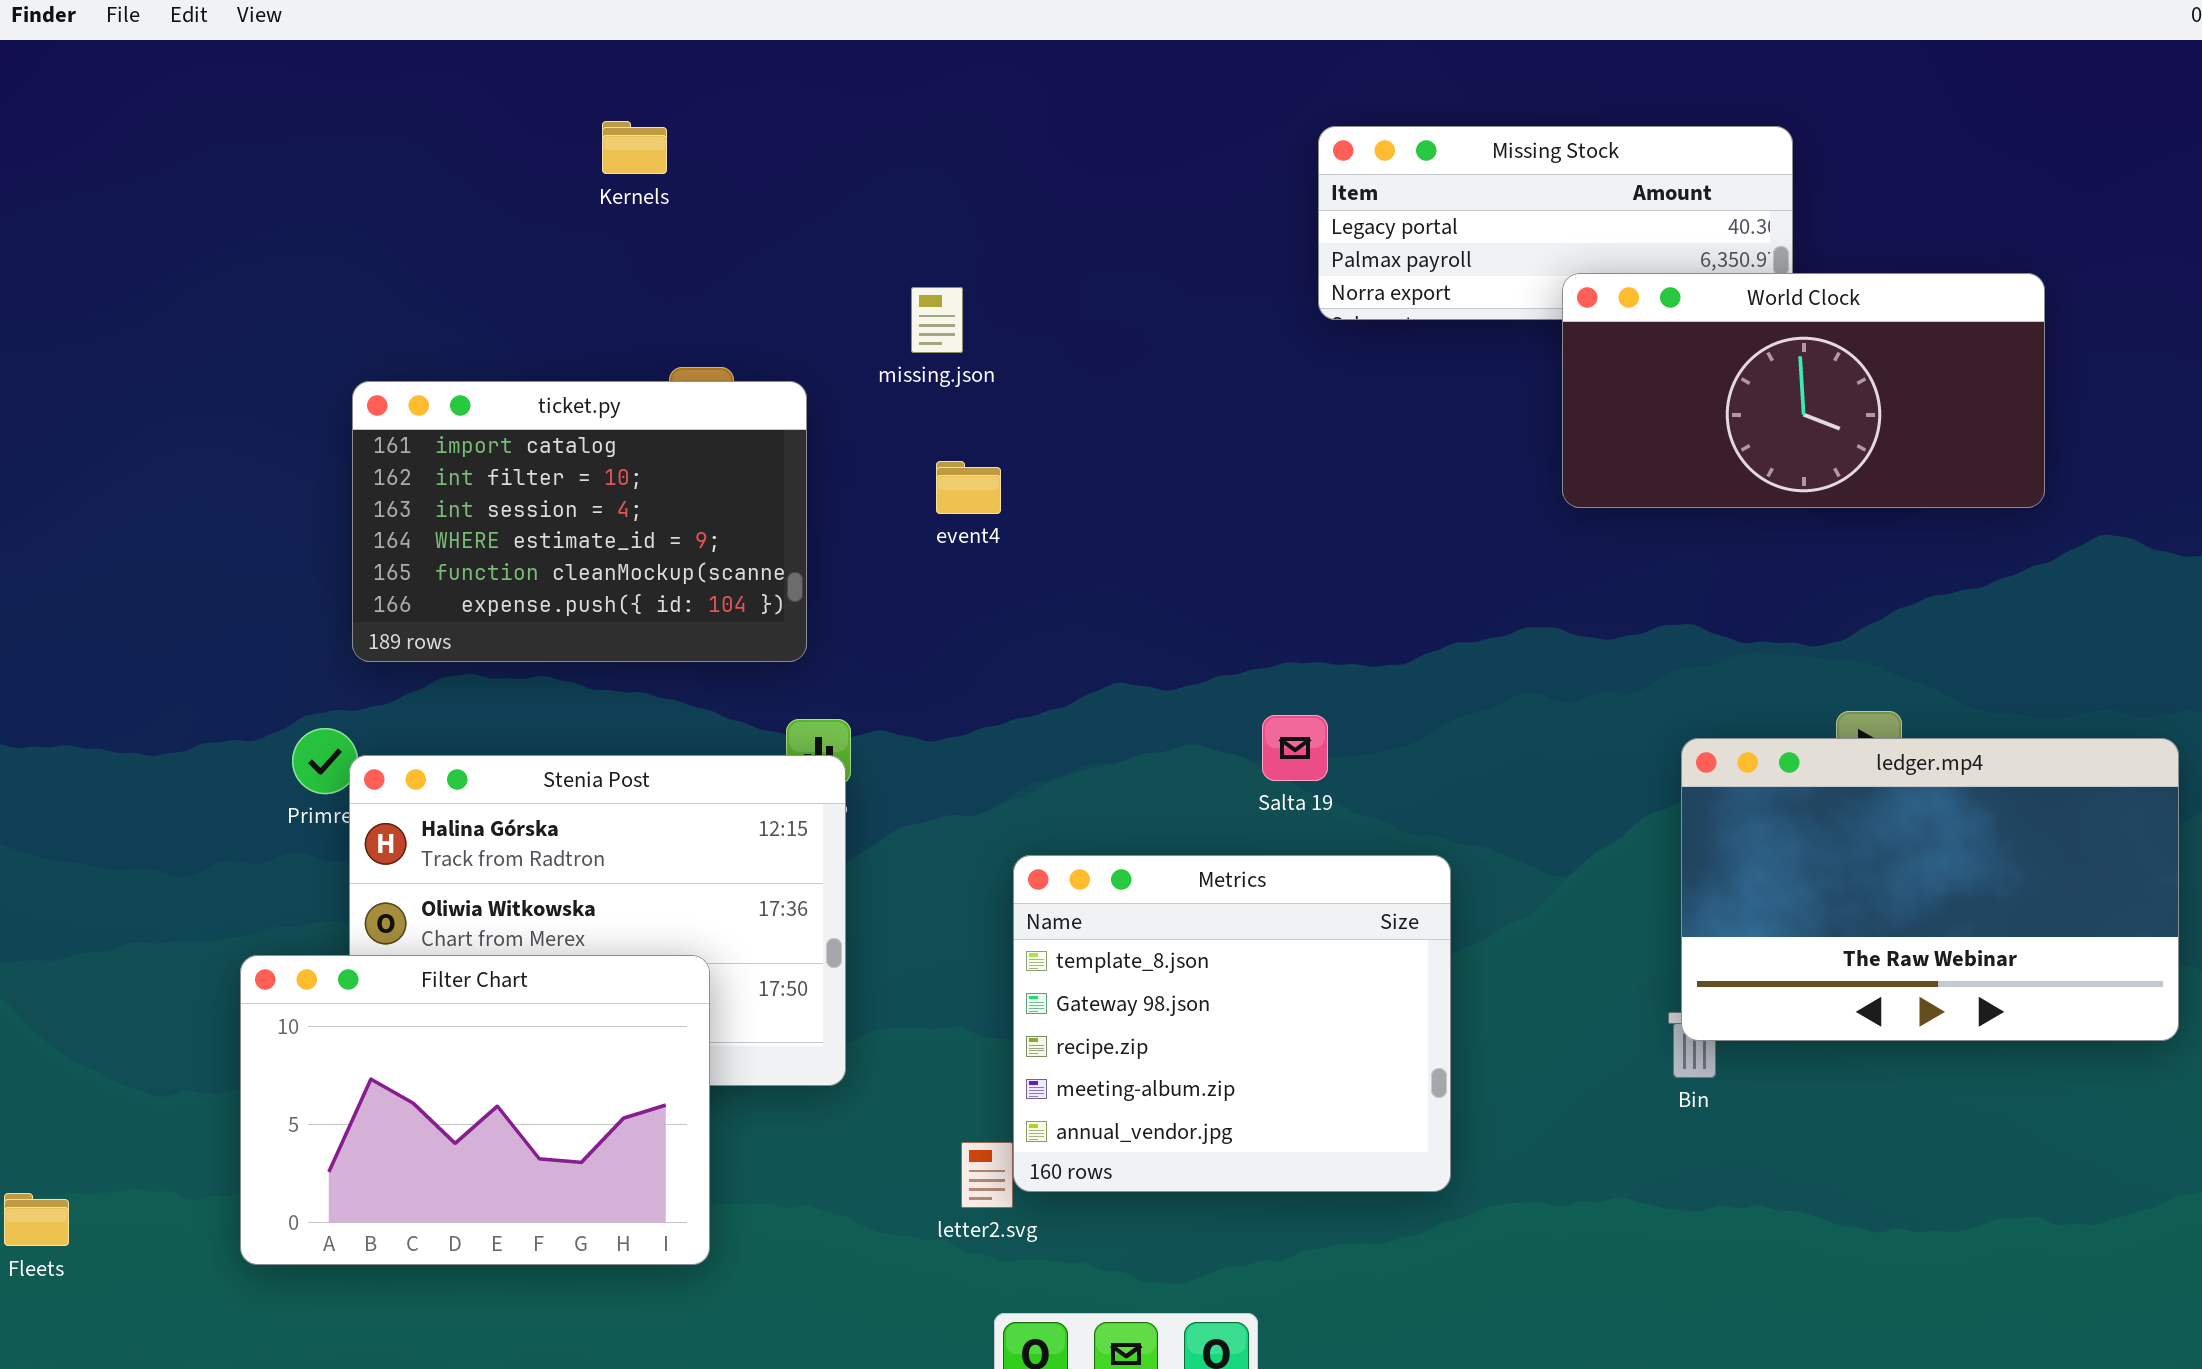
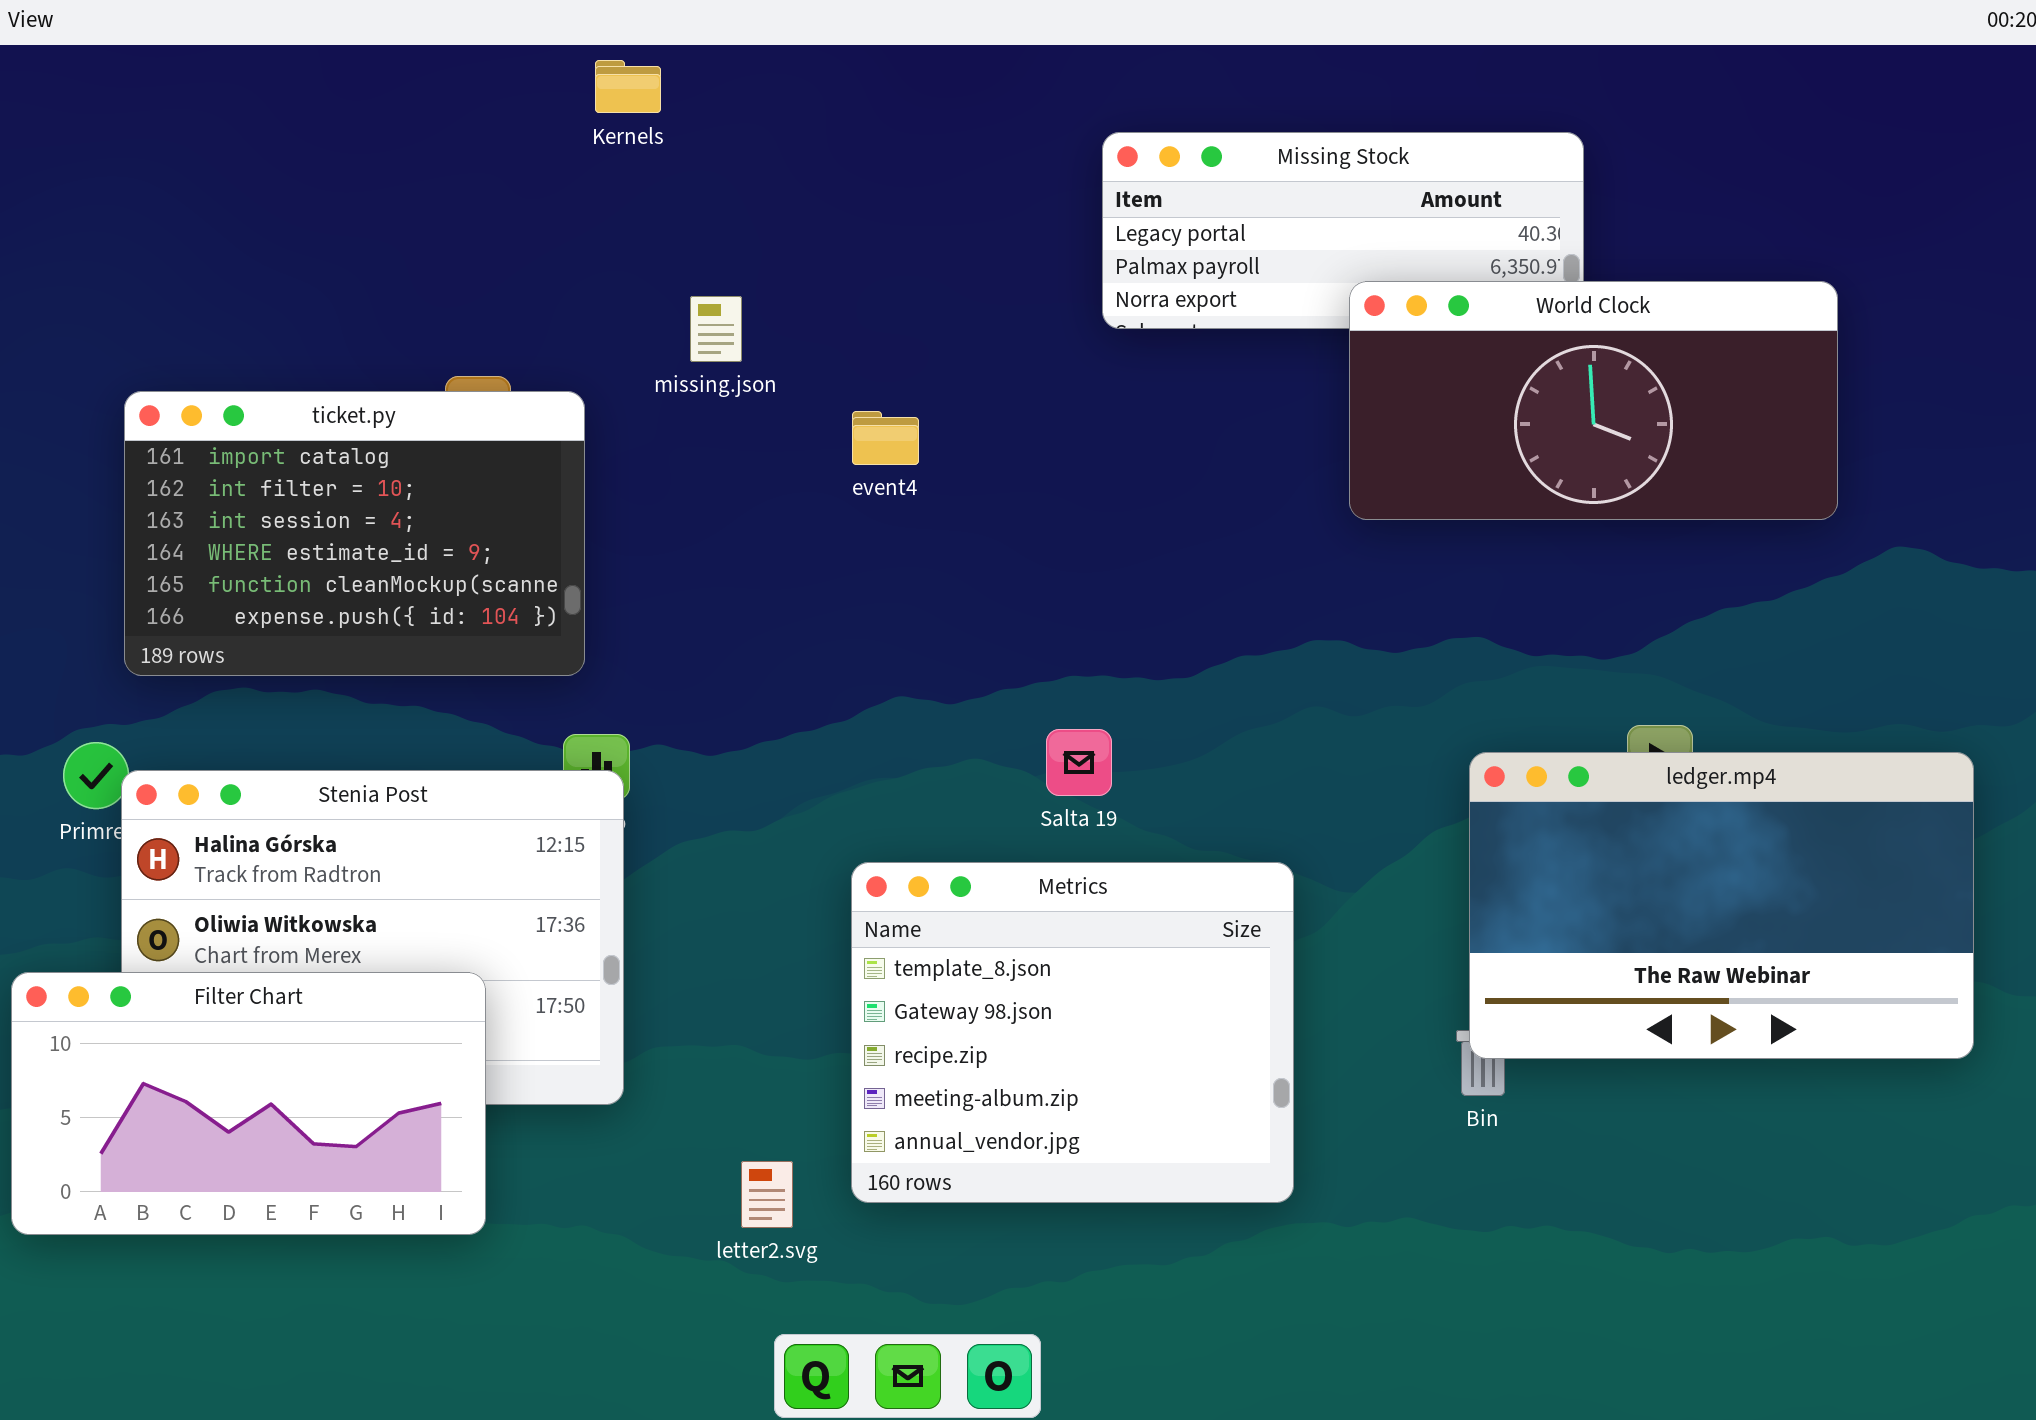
Kernels: [602,121,667,174] -> [595,60,661,113], moved
event4: [936,461,1001,514] -> [852,411,919,465], moved
Metrics: [1013,855,1451,1192] -> [851,862,1294,1203], moved
Filter Chart: [240,955,710,1265] -> [11,972,486,1235], resized

